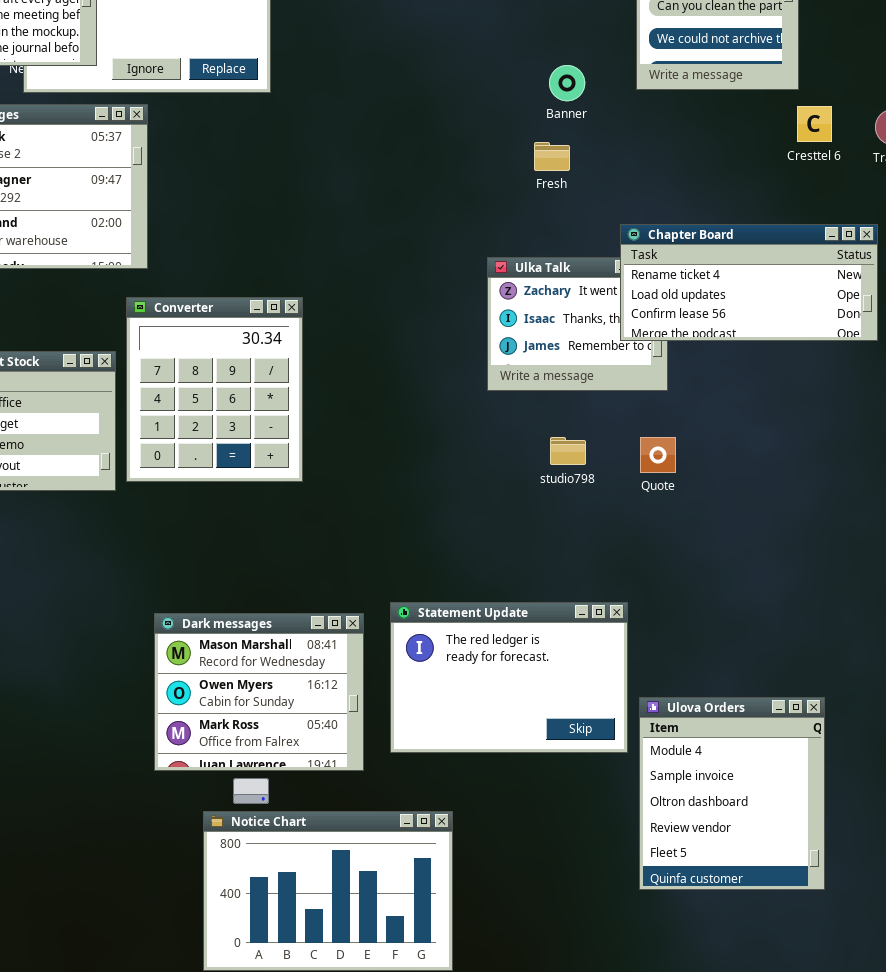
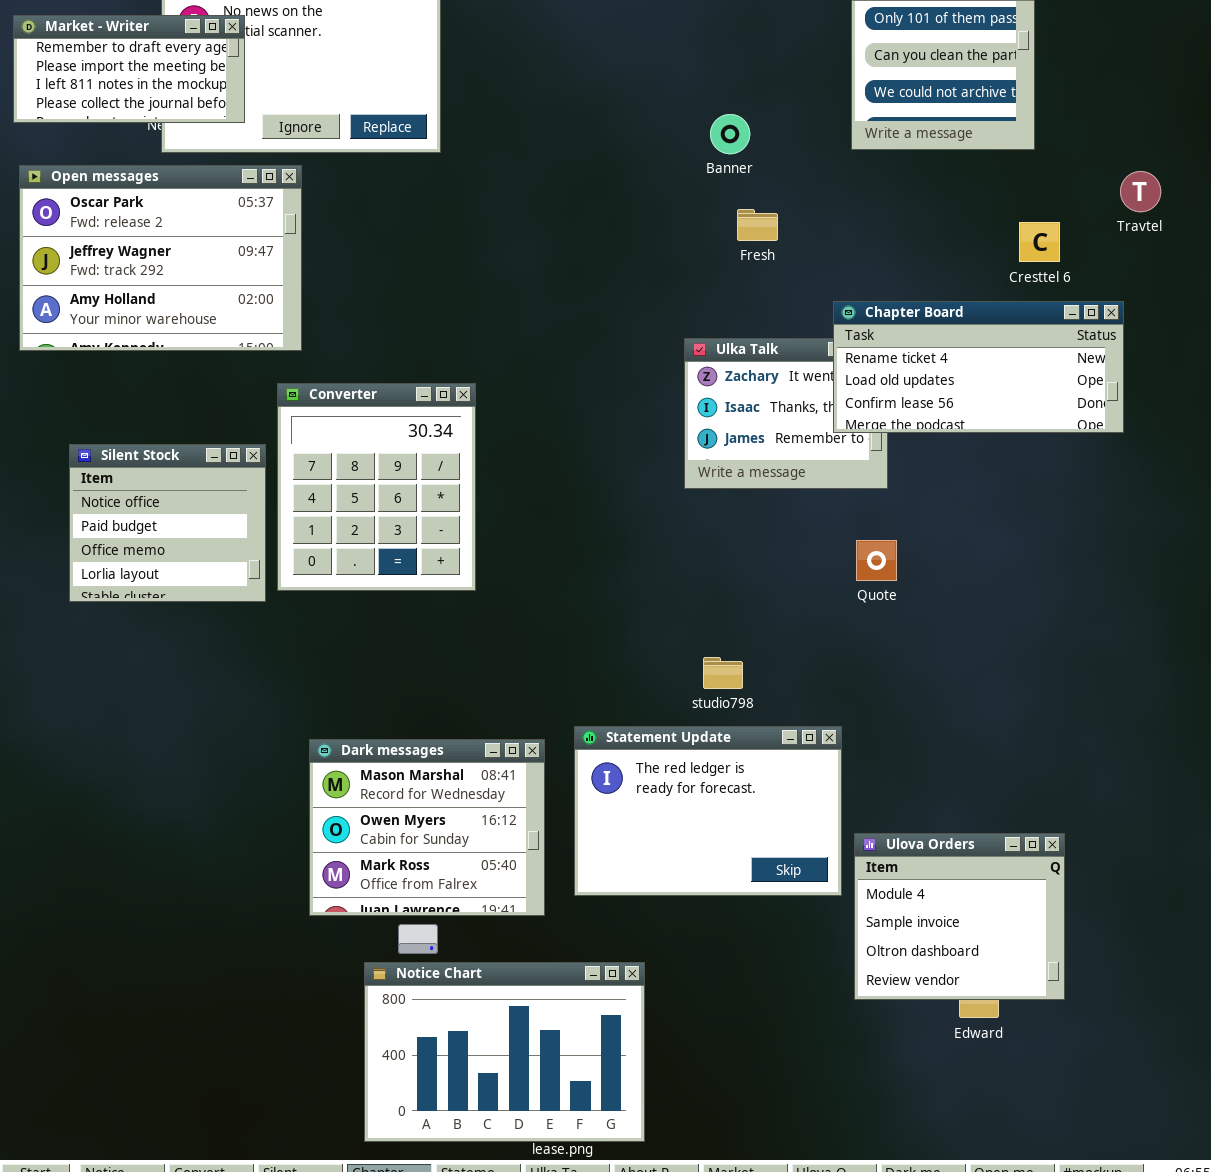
Banner: [549,65,585,101] -> [710,114,750,154], moved
Cresttel 6: [797,106,832,142] -> [1019,222,1060,262], moved
studio798: [550,437,586,465] -> [703,657,743,689], moved
Ulova Orders: [639,697,825,890] -> [854,833,1065,1000], resized

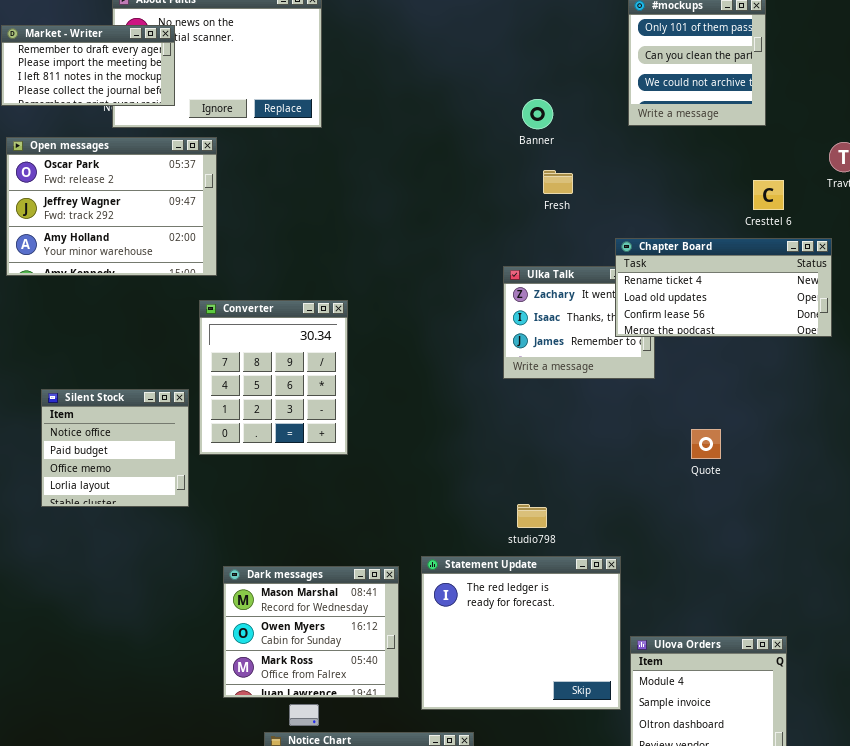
Silent Stock: [69,444,266,602] -> [41,389,189,507], moved
Quote: [856,540,897,581] -> [691,429,721,459], moved
Statement Update: [574,726,842,896] -> [421,556,621,710], resized

